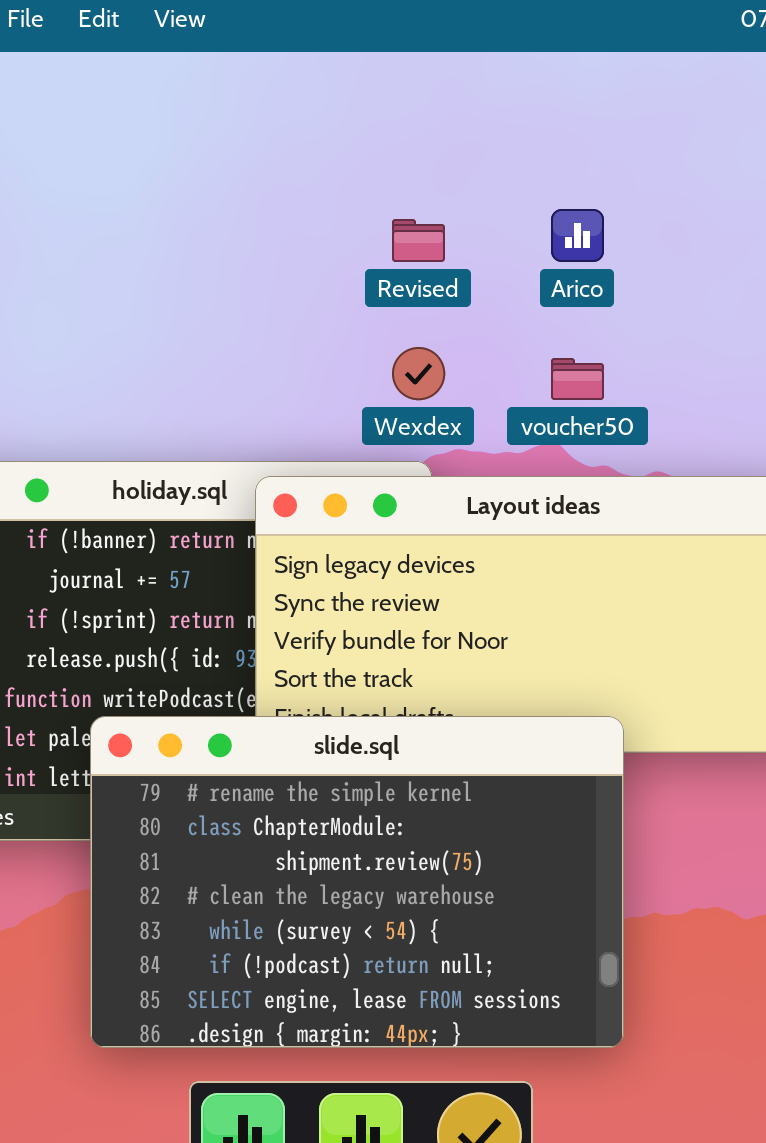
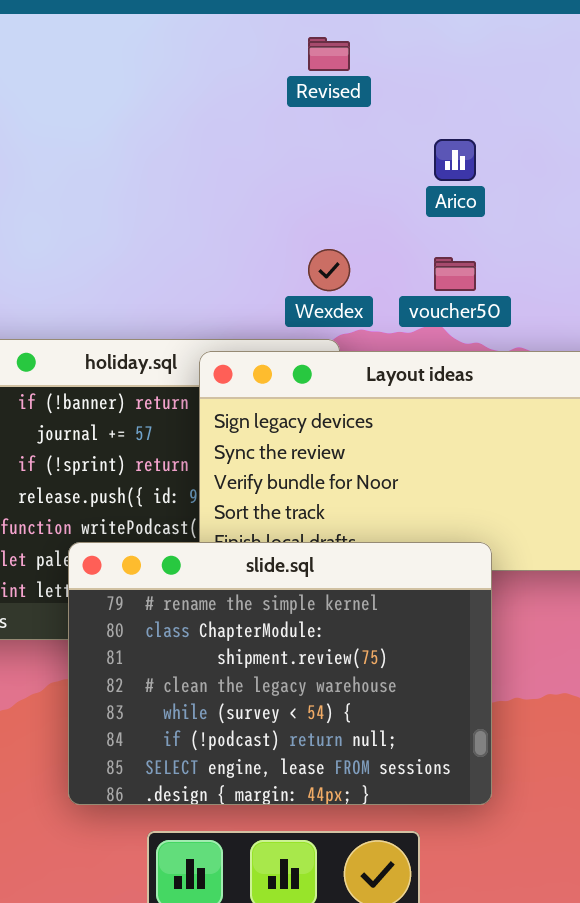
Revised: [392,219,445,262] -> [308,37,350,71], moved

